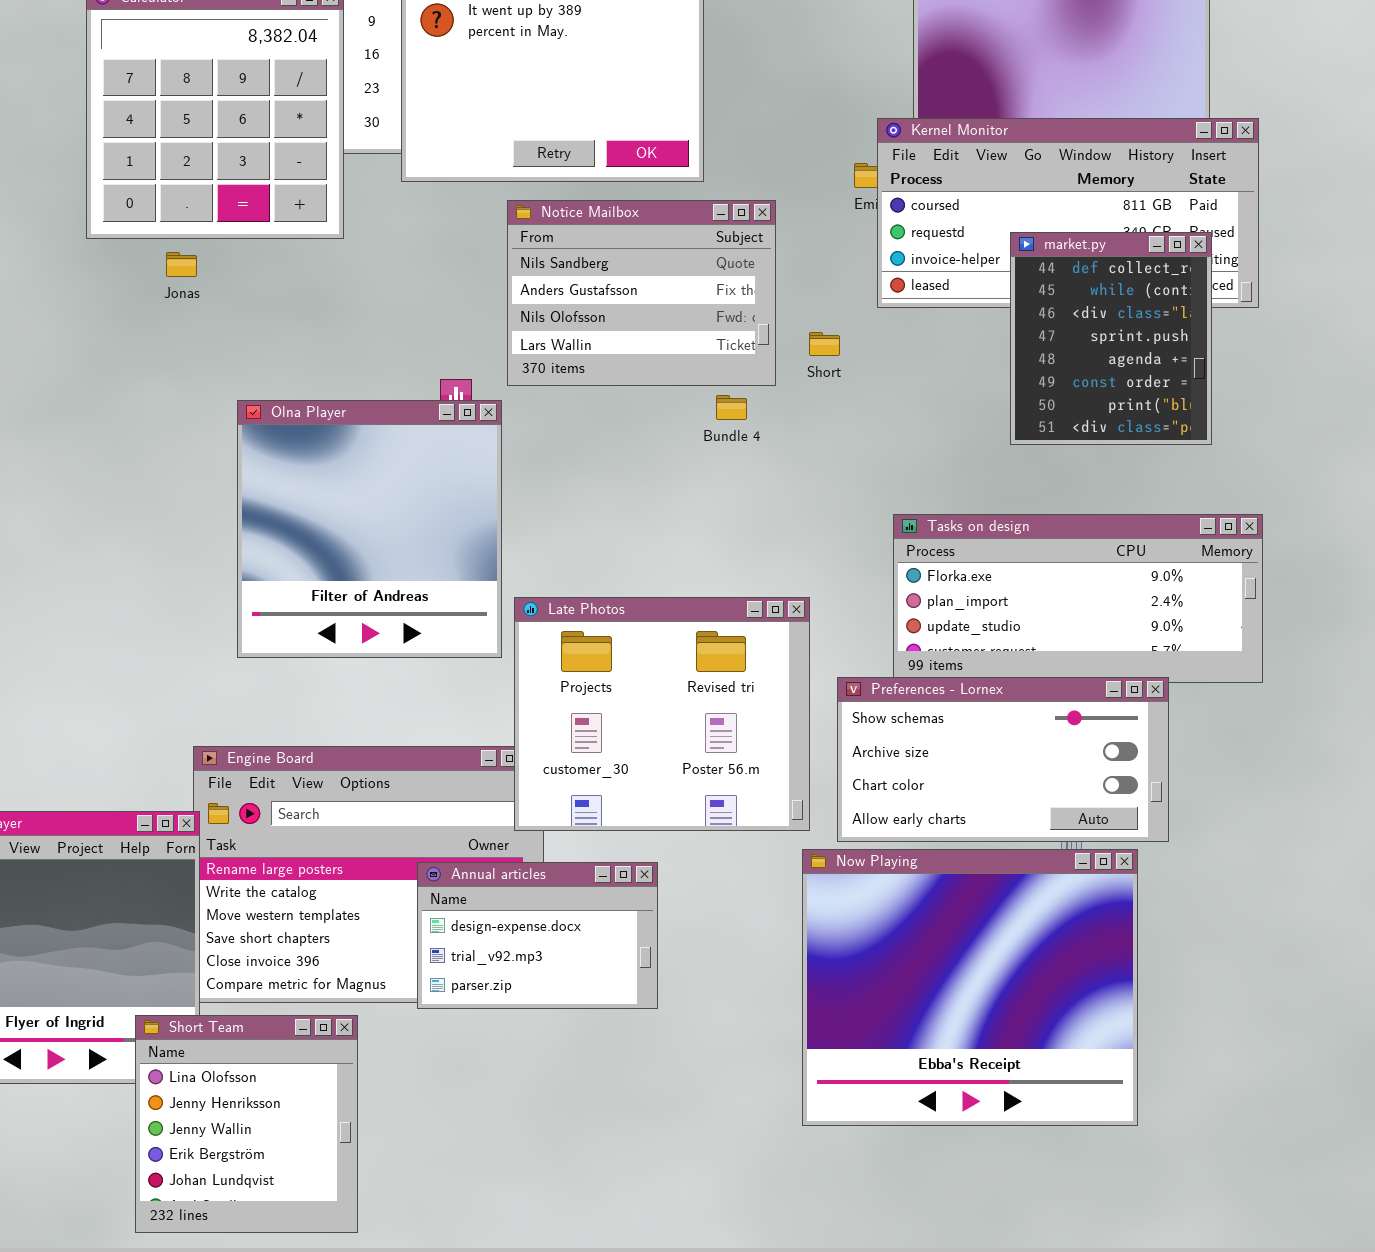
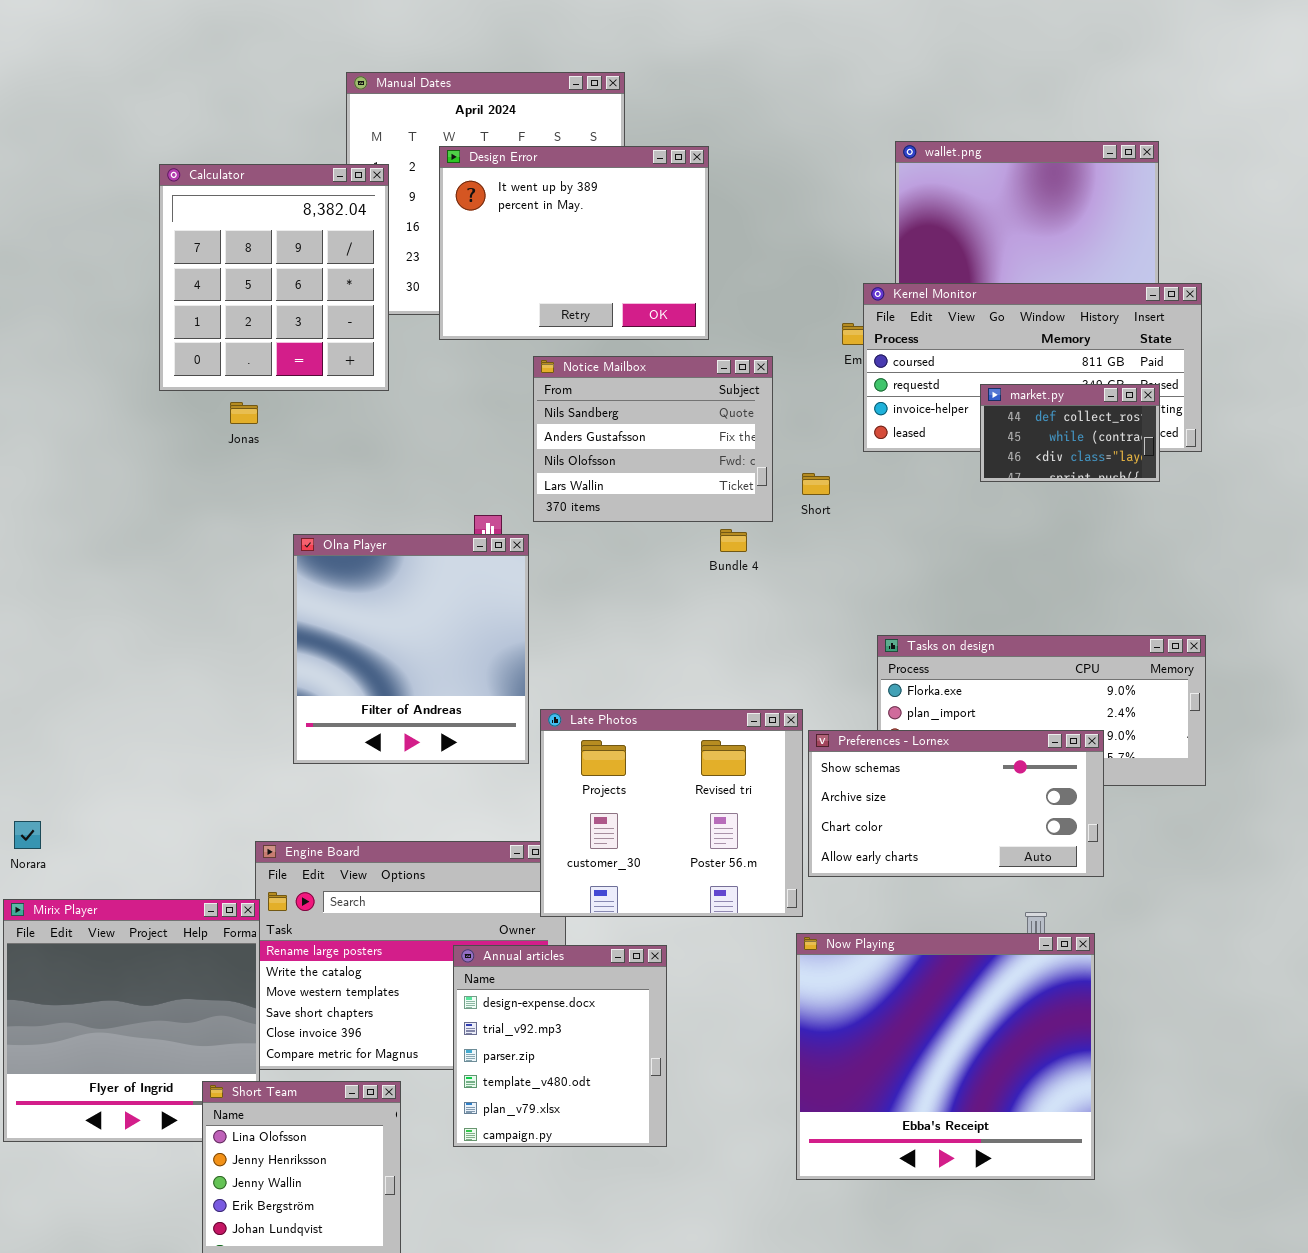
market.py: [1010,232,1212,445] -> [980,384,1160,482], resized
Preferences - Lornex: [837,677,1169,842] -> [808,730,1104,877], moved
Annual articles: [417,862,658,1009] -> [453,945,667,1147], resized

